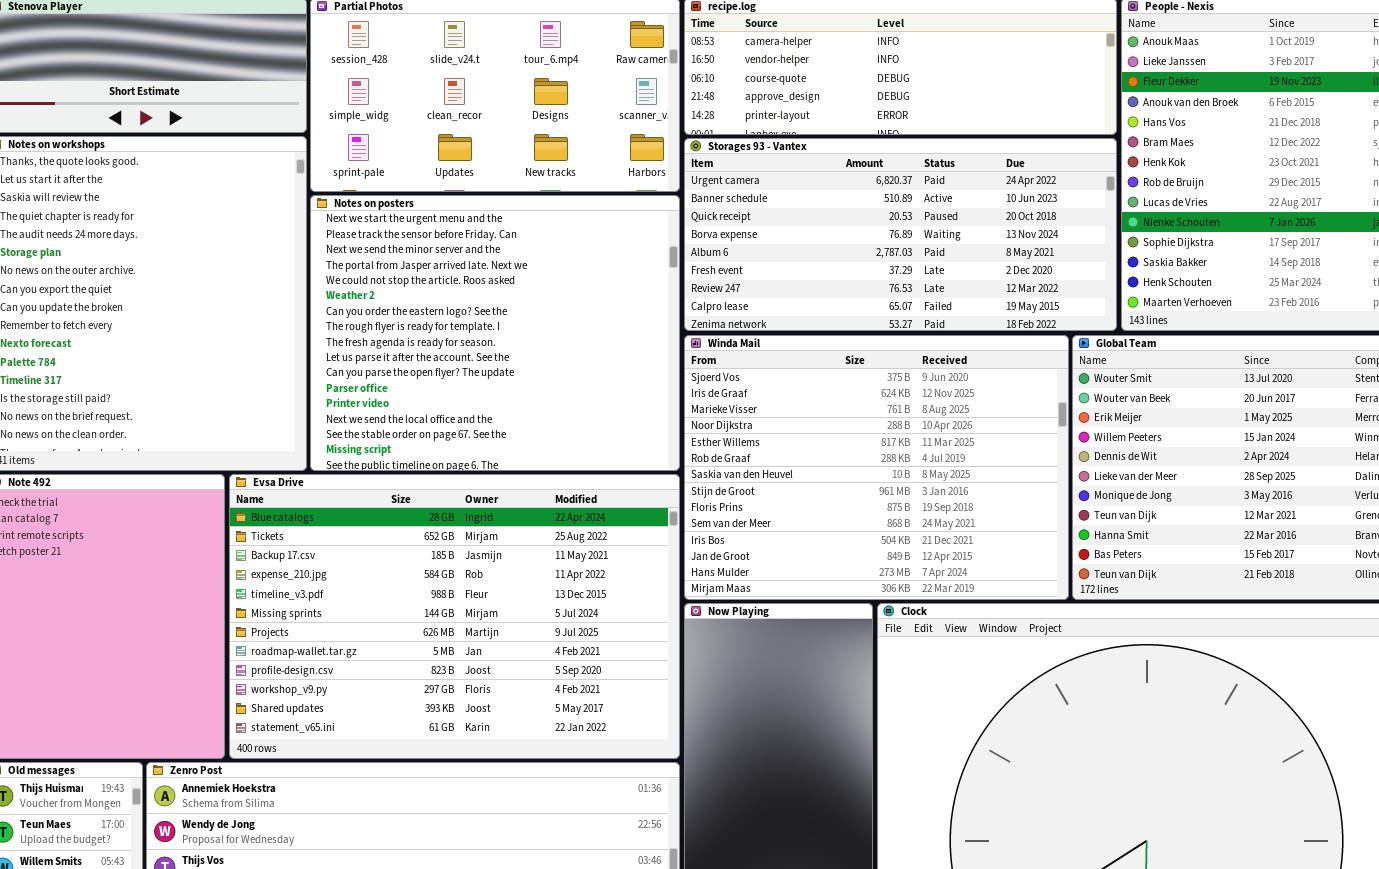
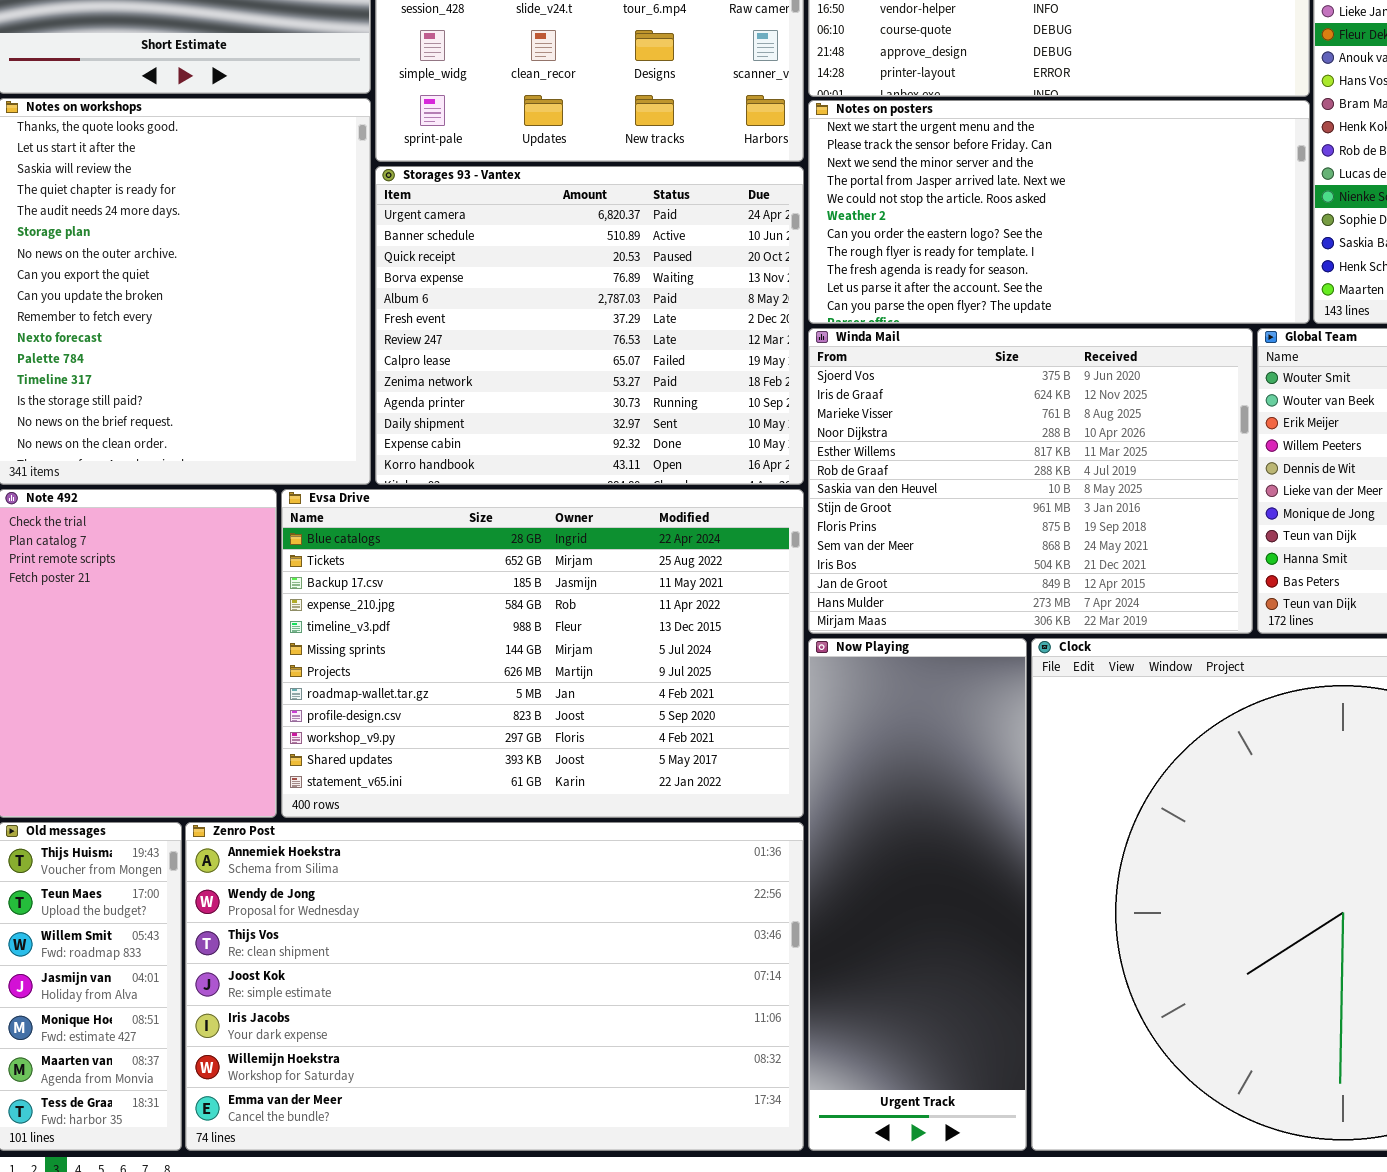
Storages 93 - Vantex: [684,138,1117,331] -> [375,166,804,485], moved, resized
Notes on posters: [310,195,680,471] -> [808,100,1310,324], moved, resized

